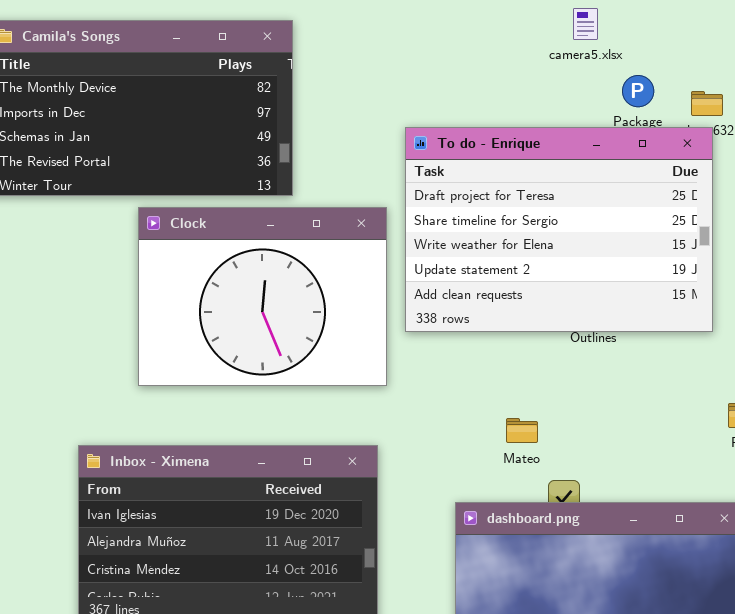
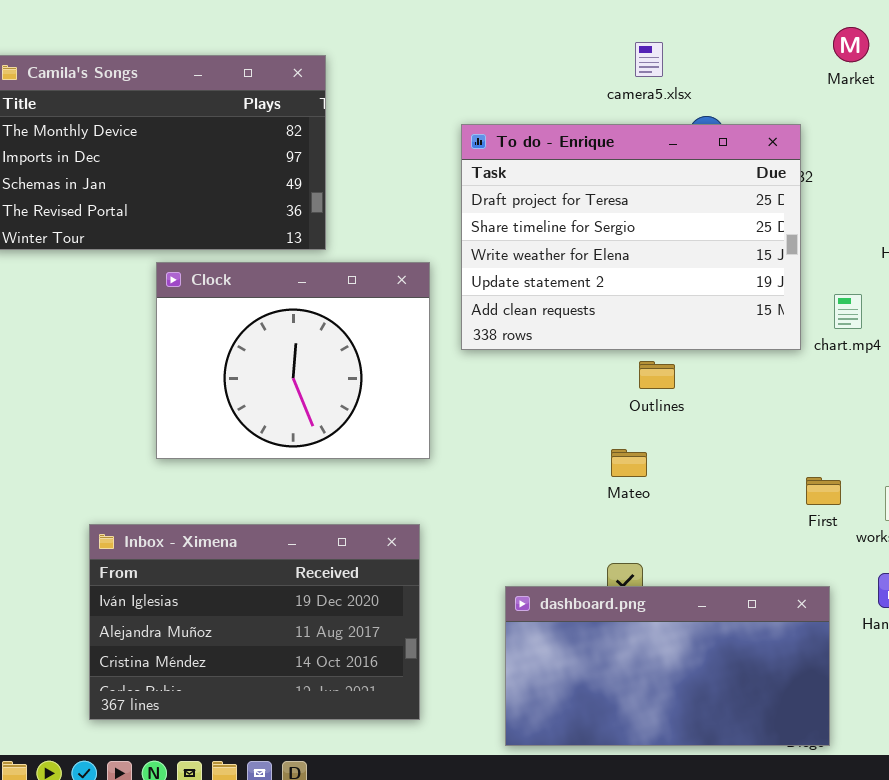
To do - Enrique: [405,127,713,332] -> [461,124,801,350], moved
Mateo: [506,418,538,443] -> [611,449,647,477], moved

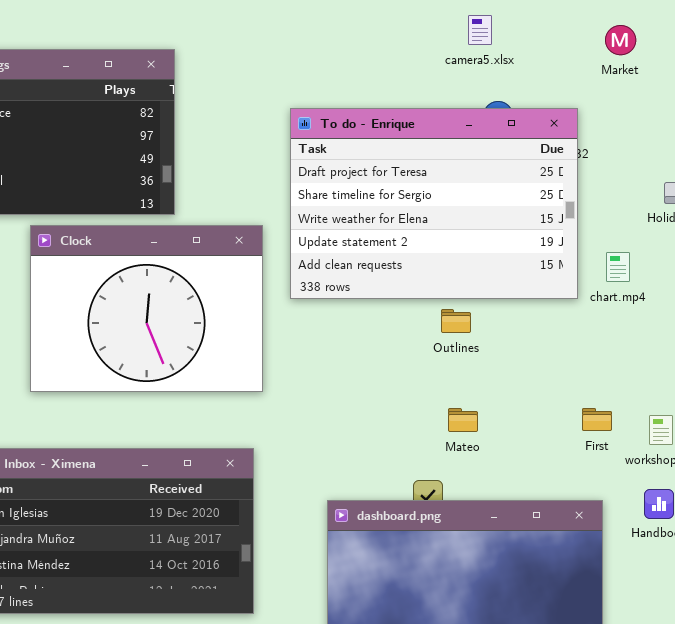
camera5.xlsx: [635,42,663,77] -> [468,15,492,45], moved
Mateo: [611,449,647,477] -> [448,408,478,432], moved

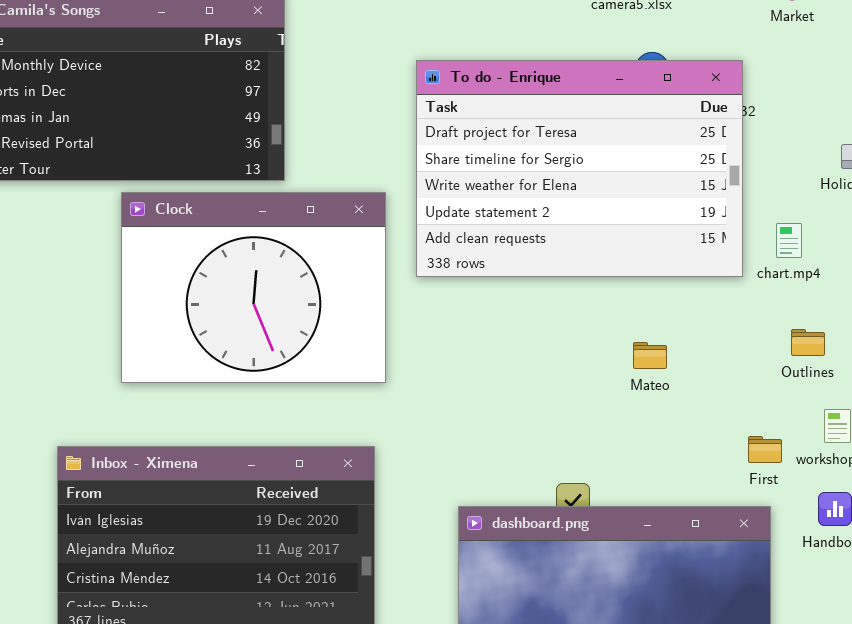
Outlines: [441,309,471,333] -> [791,329,825,356], moved
First: [582,408,612,431] -> [748,436,782,463], moved
Mateo: [448,408,478,432] -> [633,342,667,369], moved

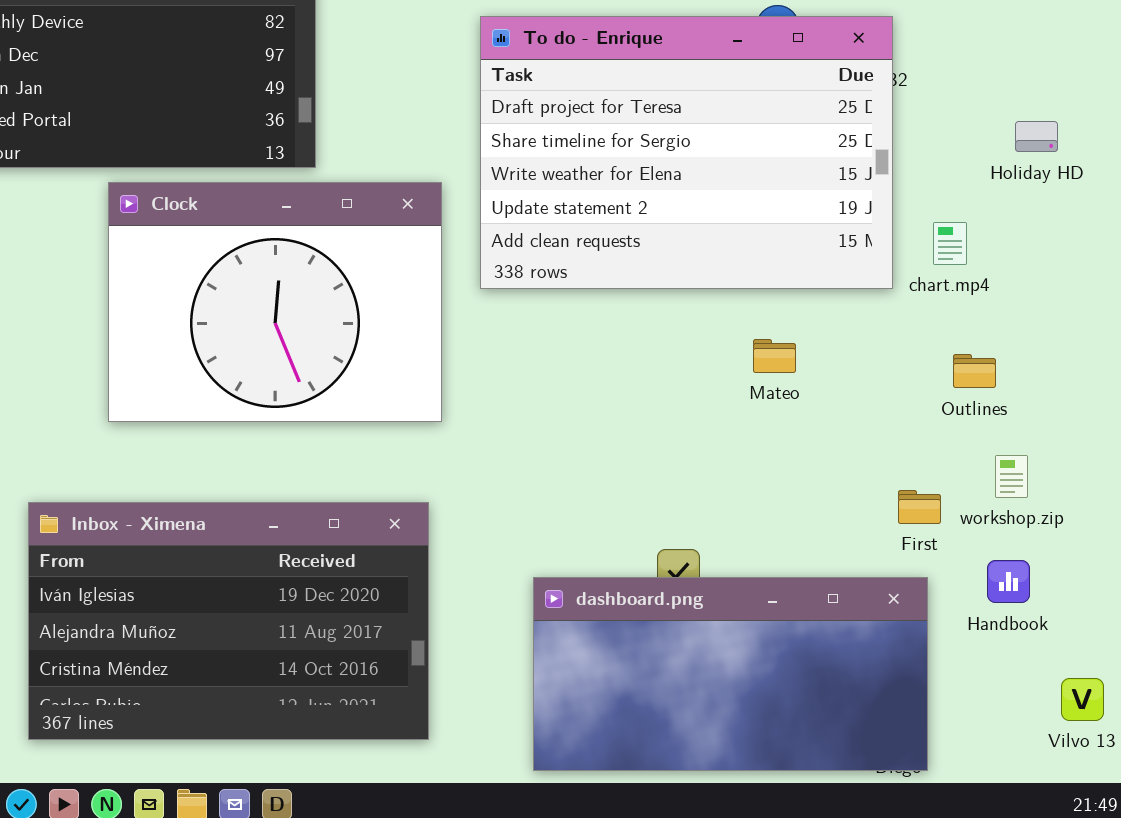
Mateo: [633,342,667,369] -> [753,339,796,373], moved

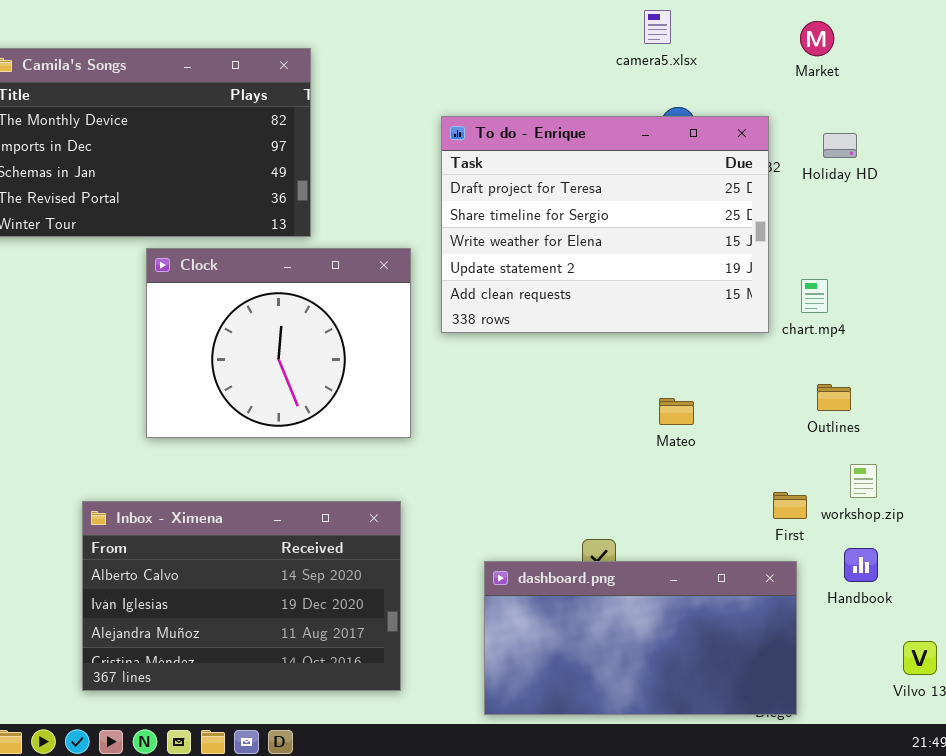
Holiday HD: [1015,121,1058,152] -> [823,133,857,158], moved
Mateo: [753,339,796,373] -> [659,398,694,425], moved
Inbox - Ximena: [28,502,429,740] -> [82,501,401,691], scrolled up 1 row

